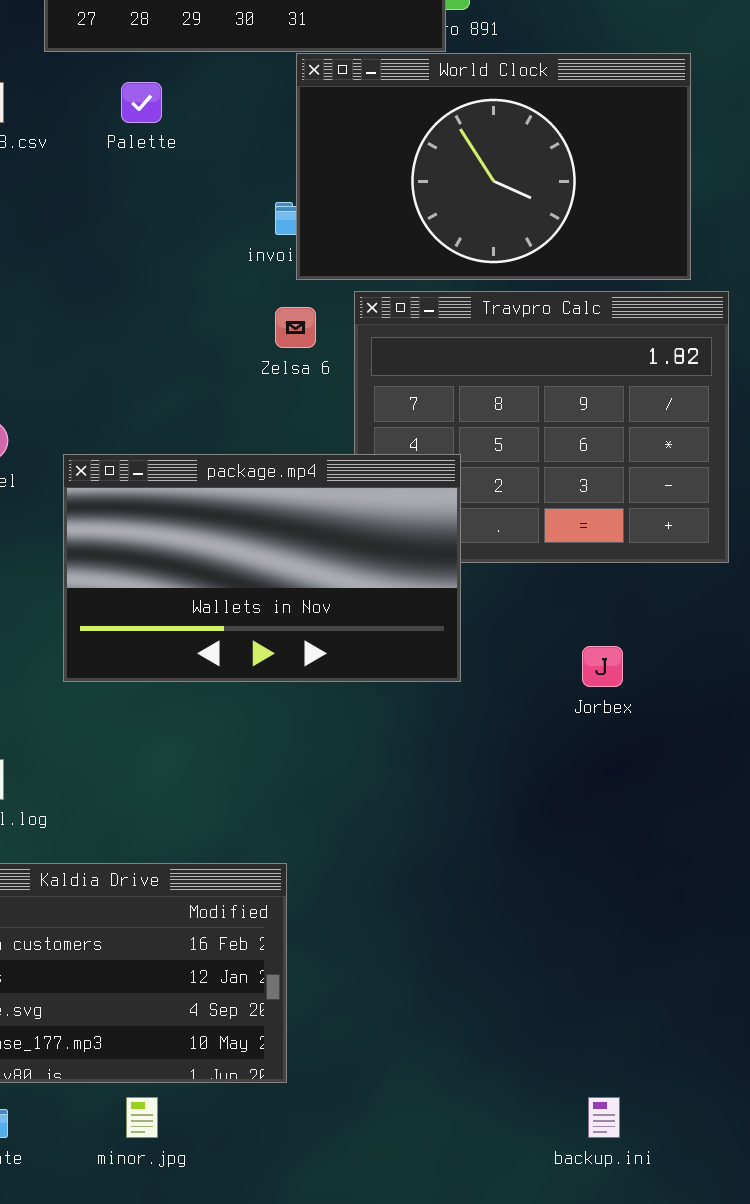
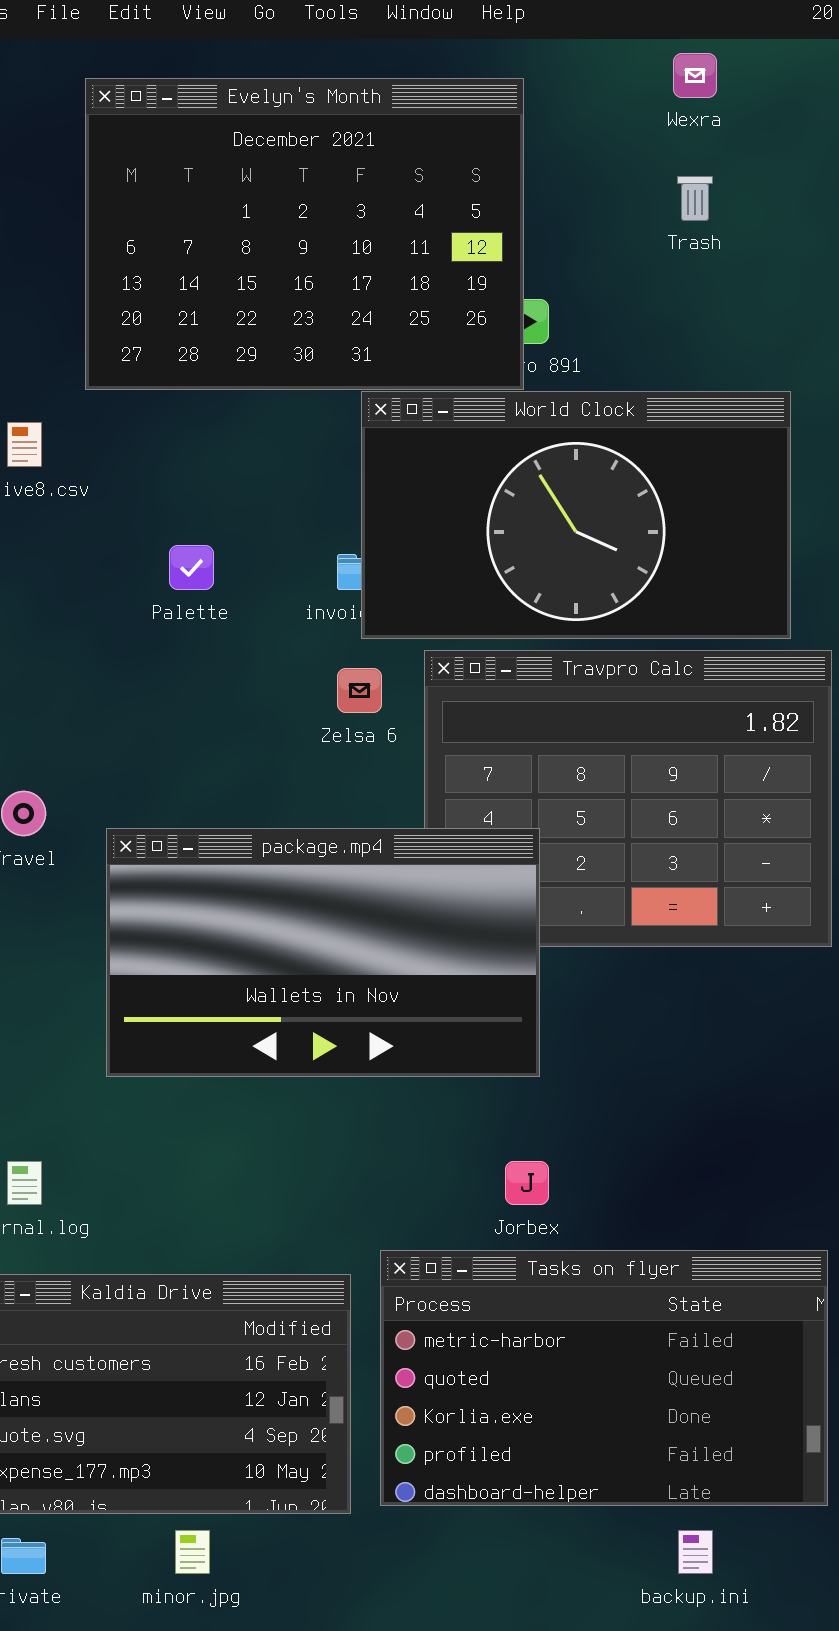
Palette: [121,82,162,123] -> [169,545,214,590], moved
Jorbex: [582,646,623,687] -> [505,1161,549,1205], moved
Tasks on flyer: none -> [380,1250,828,1506], opened

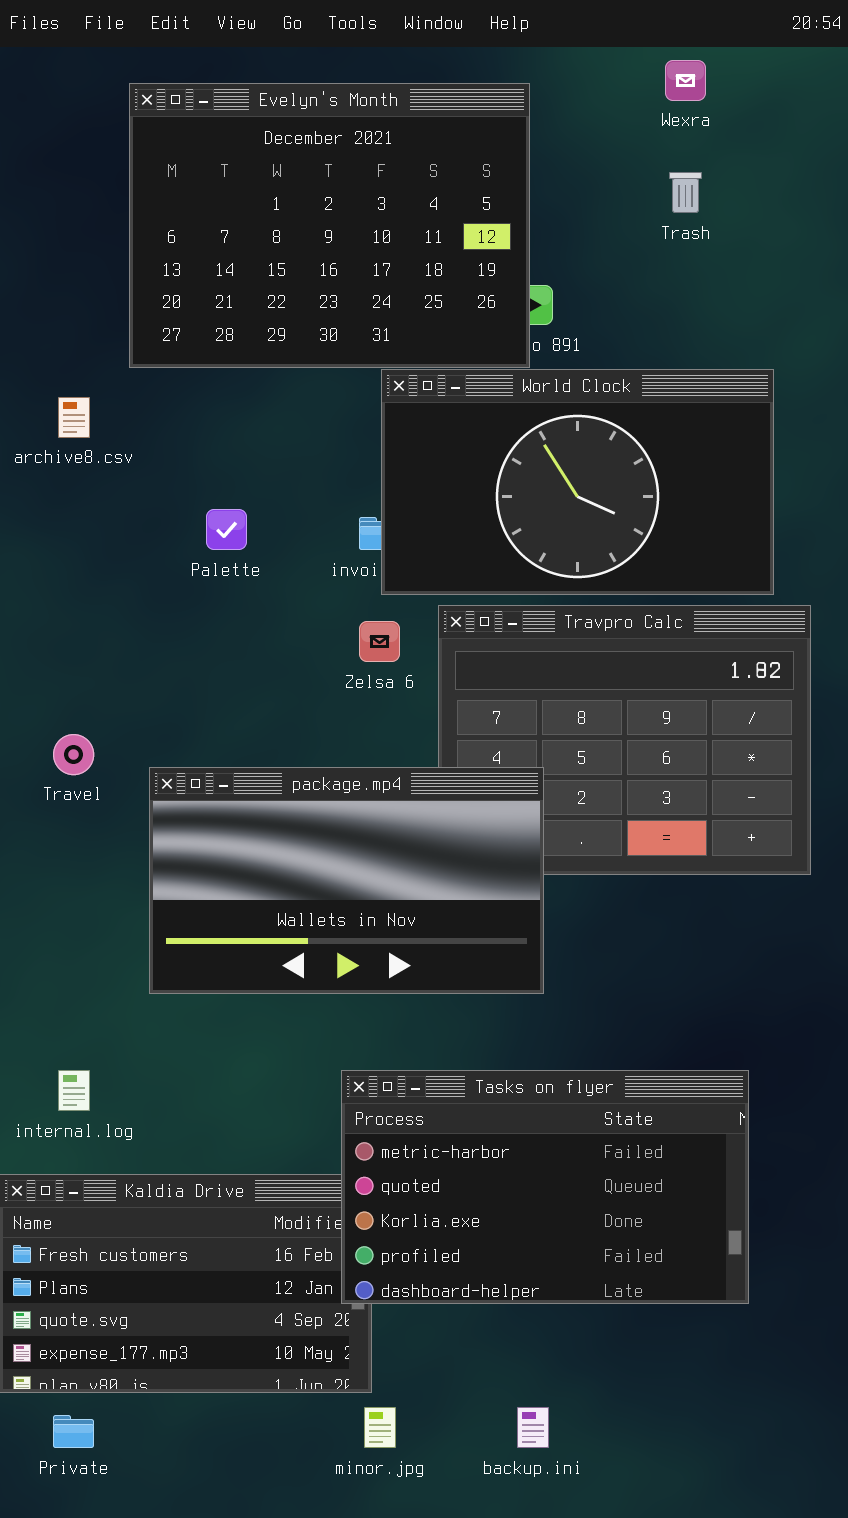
Tasks on flyer: [380,1250,828,1506] -> [341,1070,749,1304], moved
minor.jpg: [175,1530,210,1574] -> [364,1407,396,1448], moved
backup.ini: [678,1530,713,1574] -> [517,1407,549,1448], moved

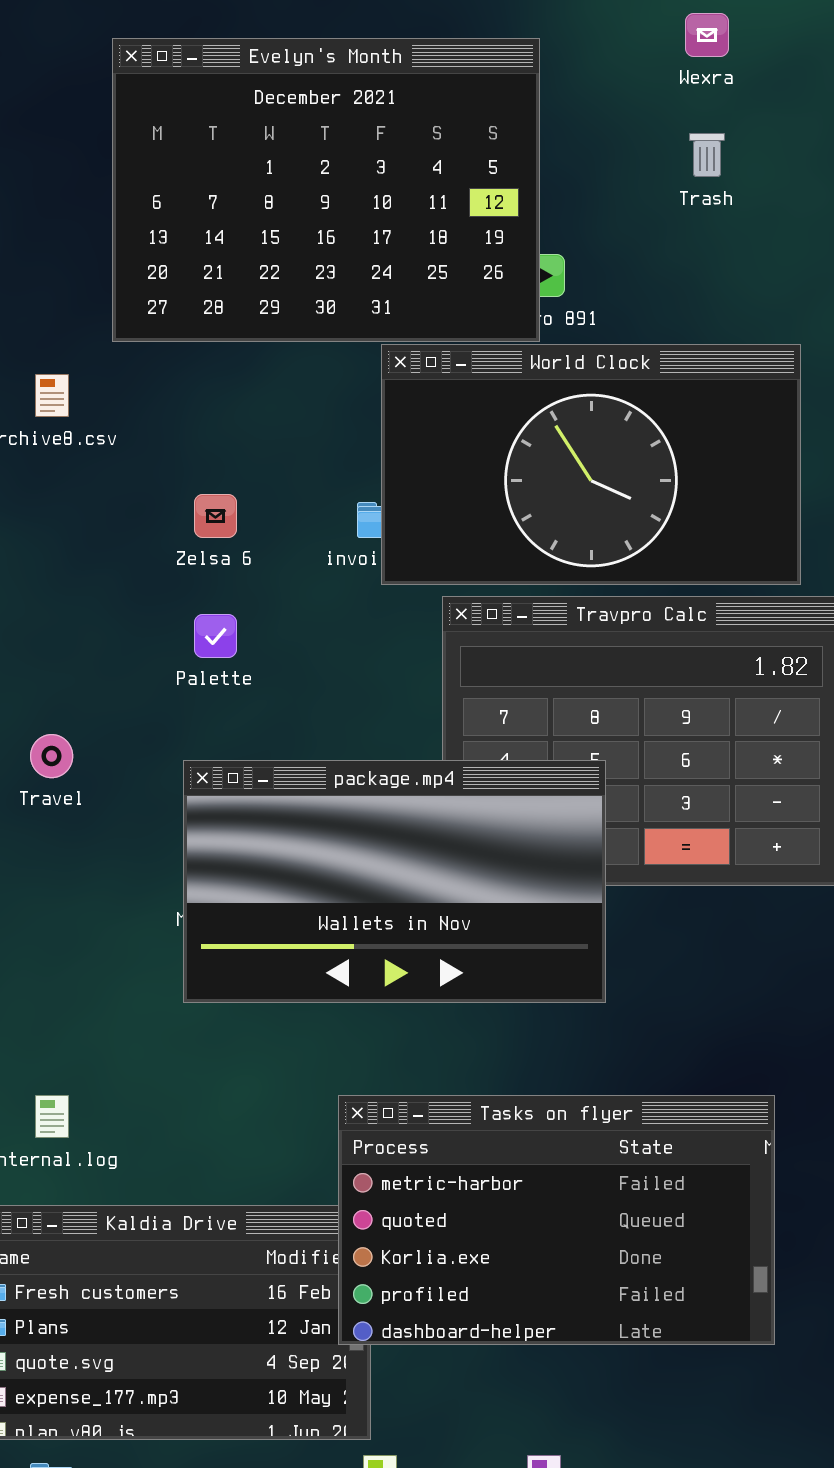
Palette: [206,509,247,550] -> [194,614,237,658], moved
Zelsa 6: [359,621,400,662] -> [194,494,237,538], moved
package.mp4: [149,767,544,994] -> [183,760,606,1003], moved

